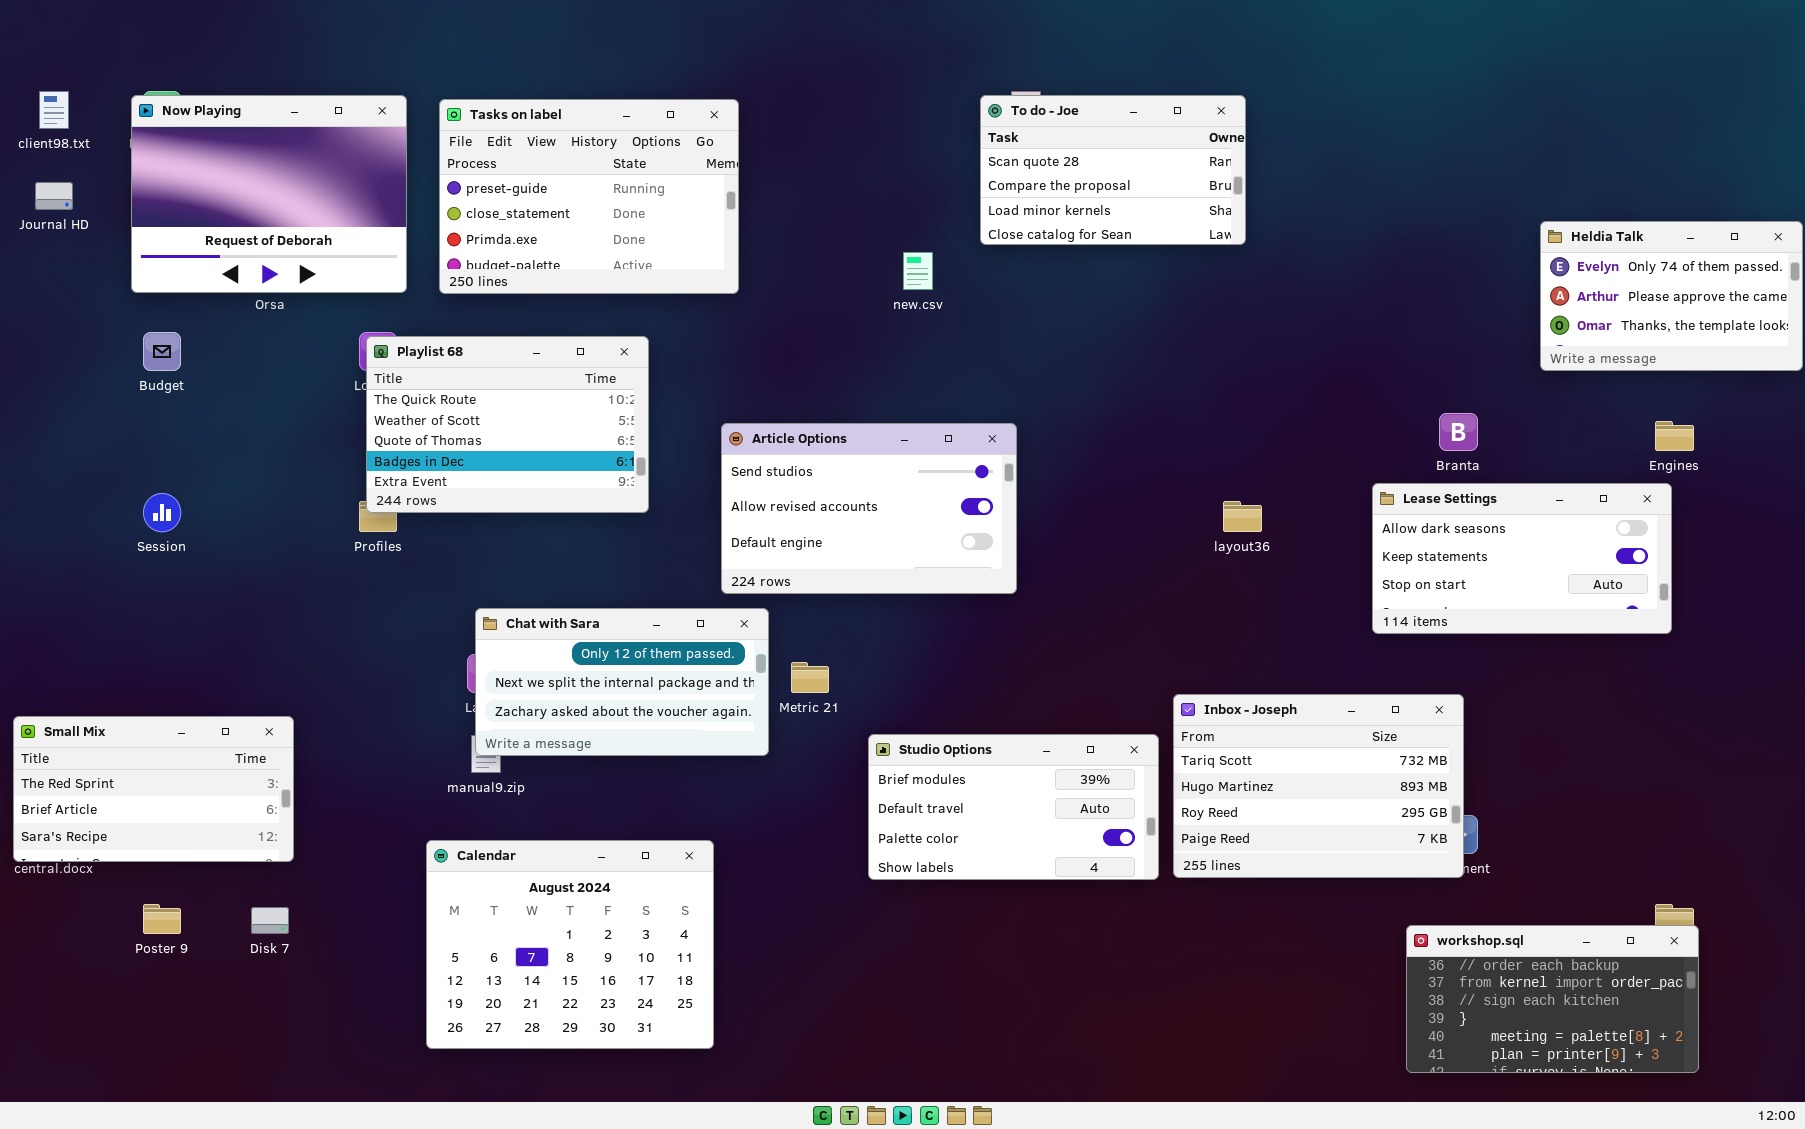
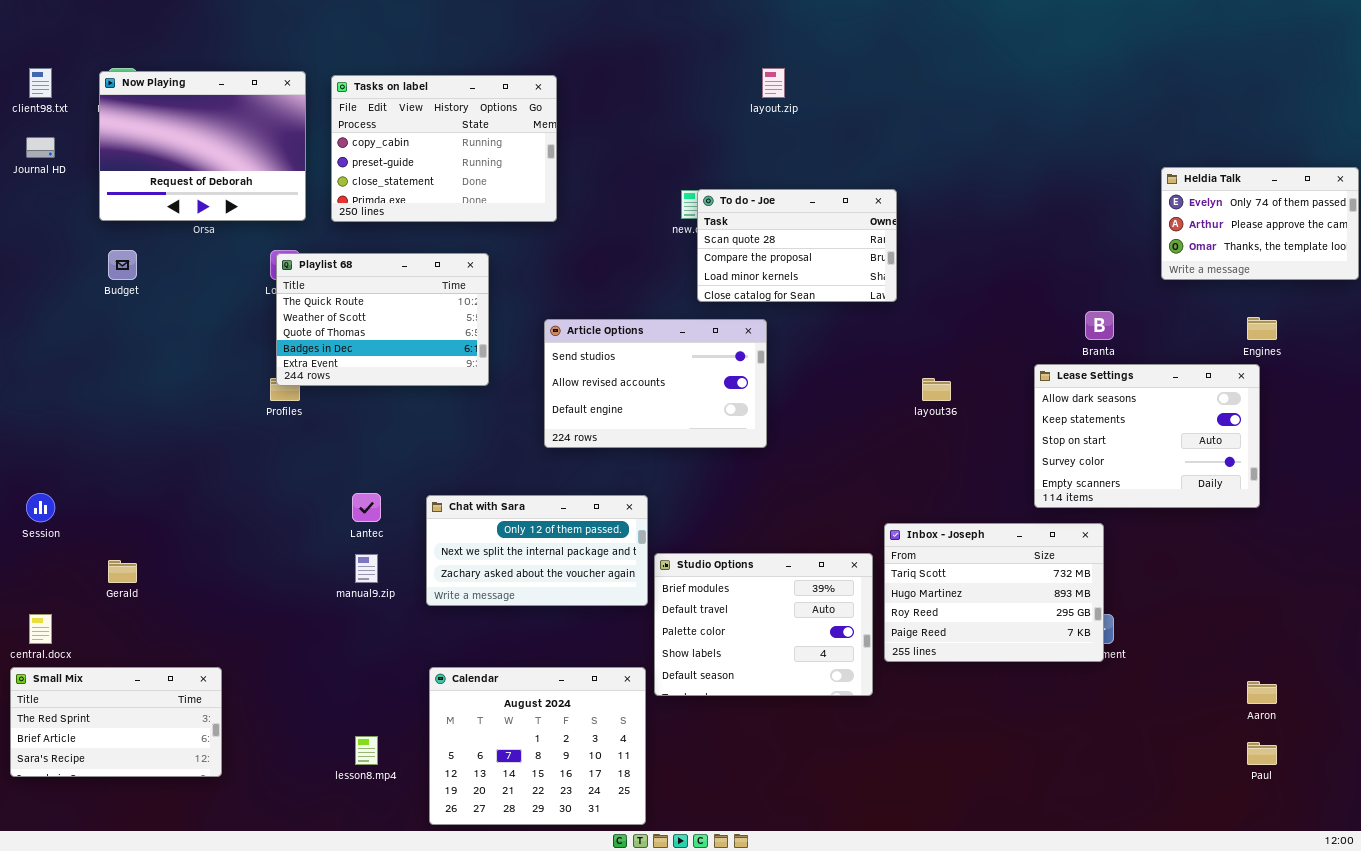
To do - Joe: [980,95,1246,245] -> [697,189,897,302], moved
Tasks on label: [439,99,739,294] -> [331,75,557,222], scrolled up 1 row
Lease Settings: [1372,483,1672,634] -> [1034,364,1260,508], resized
Session: [143,493,181,532] -> [26,493,55,522], moved
Chat with Sara: [475,608,769,756] -> [426,495,648,606], moved
Small Mix: [13,716,294,862] -> [10,667,222,777], moved
Studio Options: [868,734,1159,880] -> [654,553,873,696], resized
Calendar: [426,840,714,1049] -> [429,667,646,825], moved
workshop.sql: [1406,925,1699,1073] -> none, closed

